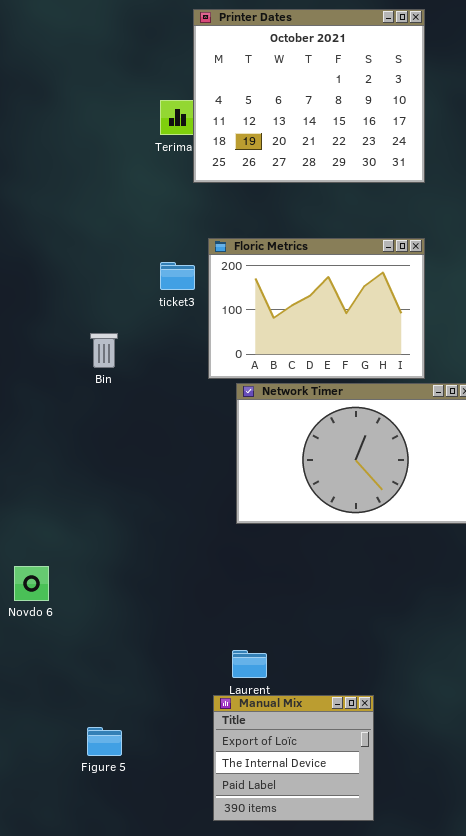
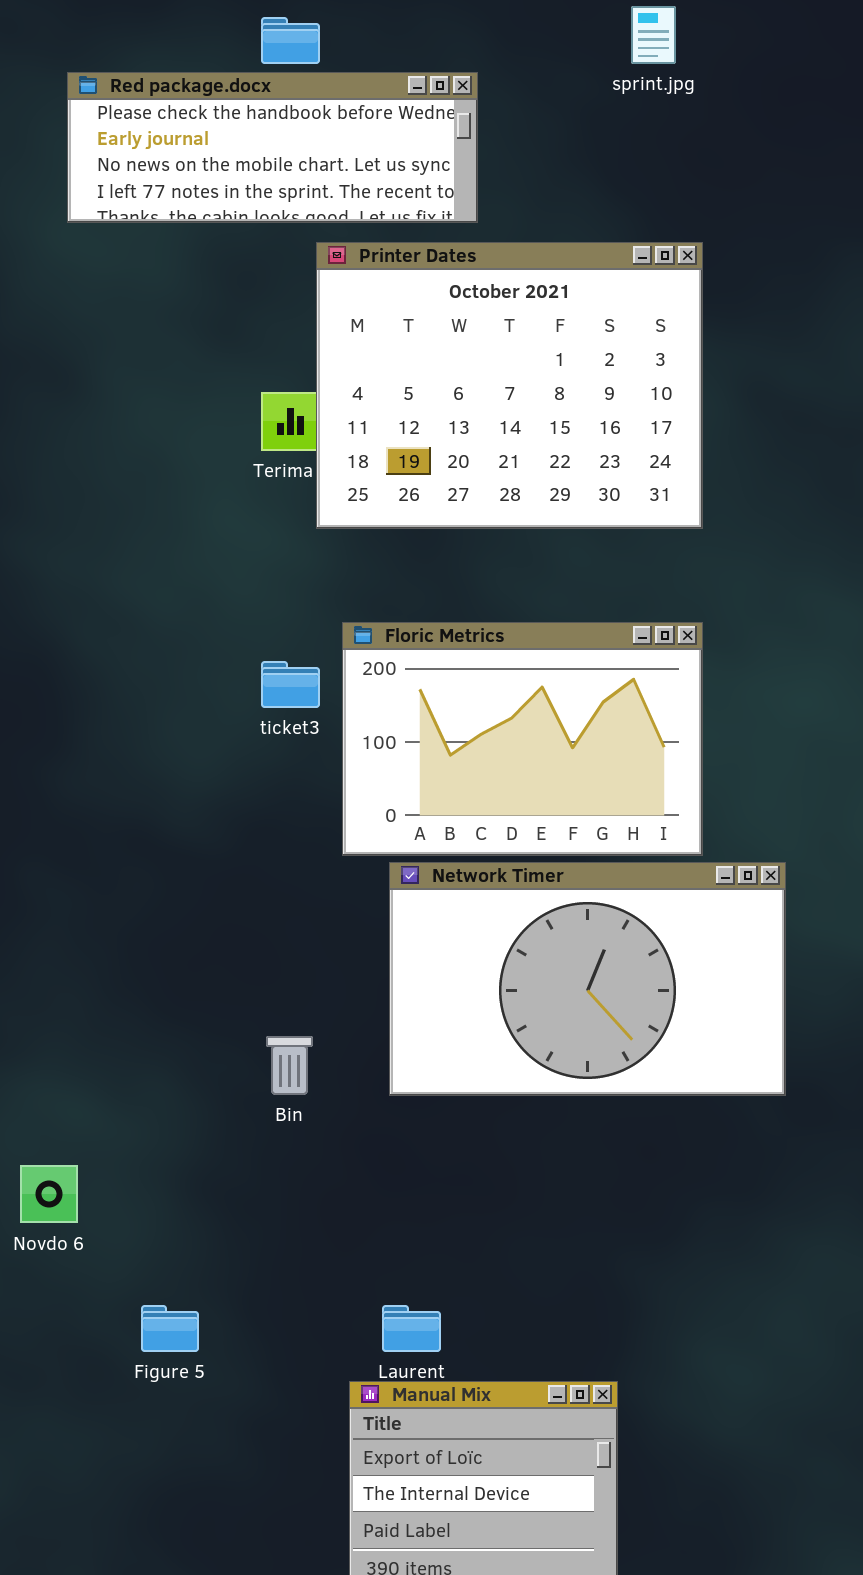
Bin: [90,333,118,368] -> [266,1036,313,1095], moved
Figure 5: [87,727,122,756] -> [141,1305,199,1352], moved

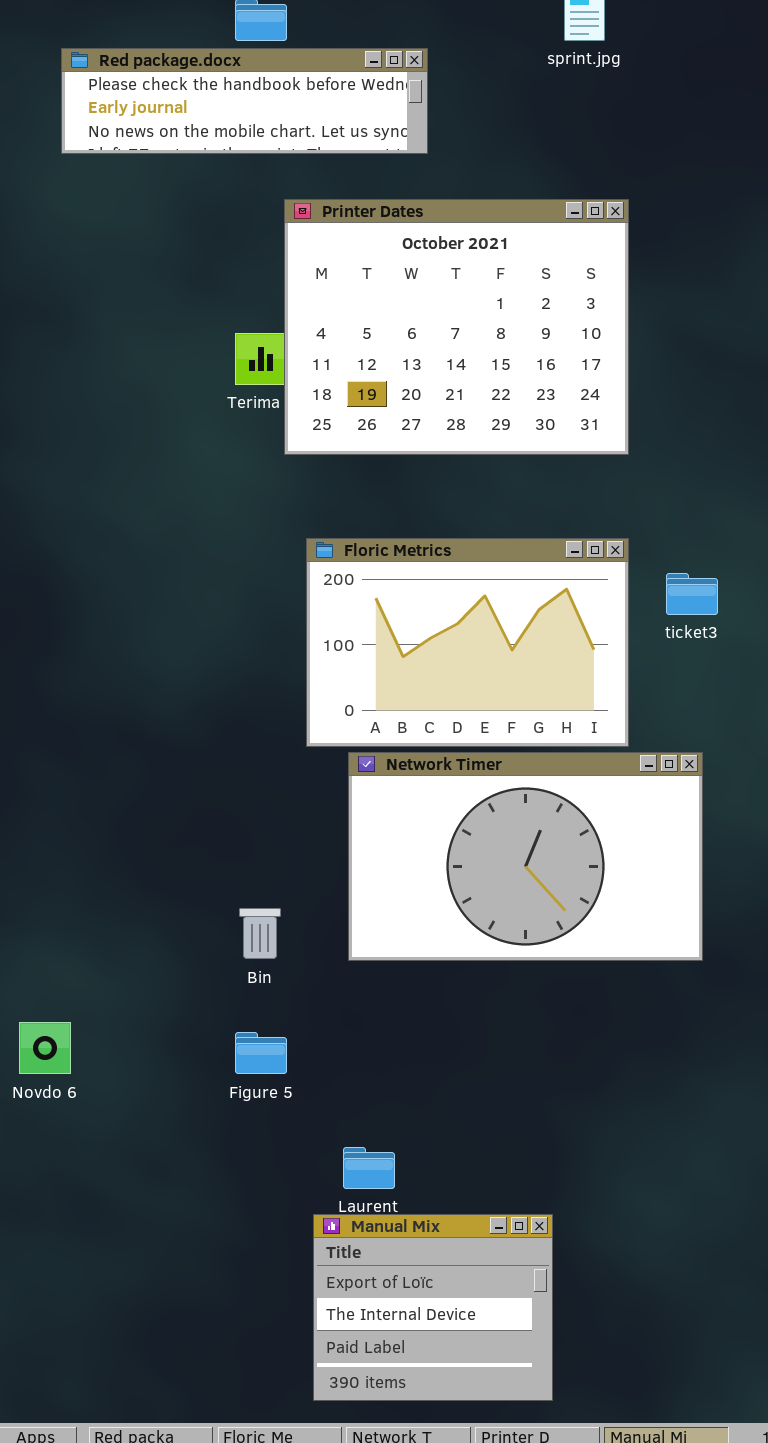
Red package.docx: [67,72,478,223] -> [61,48,428,154], resized
ticket3: [261,661,320,708] -> [666,573,718,615], moved
Figure 5: [141,1305,199,1352] -> [235,1032,287,1074], moved

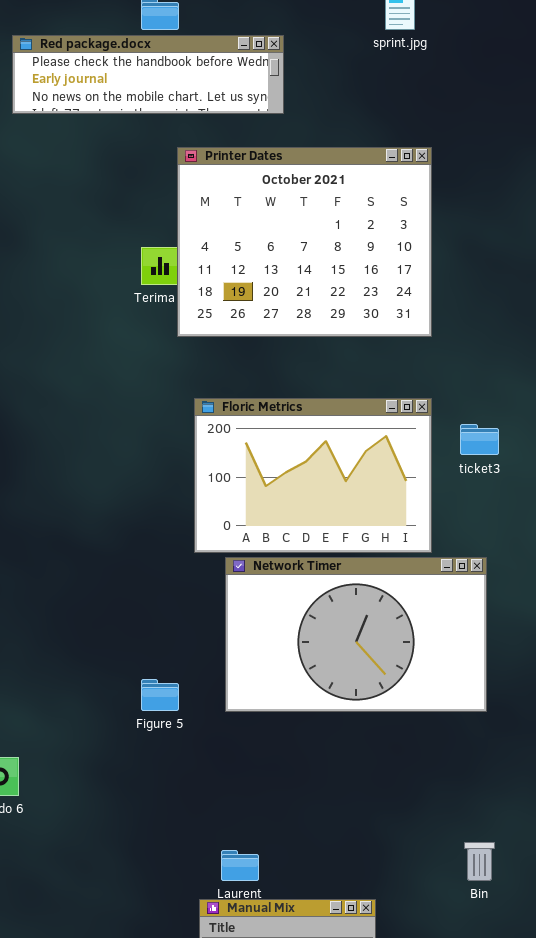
Bin: [239,908,281,959] -> [464,842,495,881], moved
Figure 5: [235,1032,287,1074] -> [141,679,179,711], moved

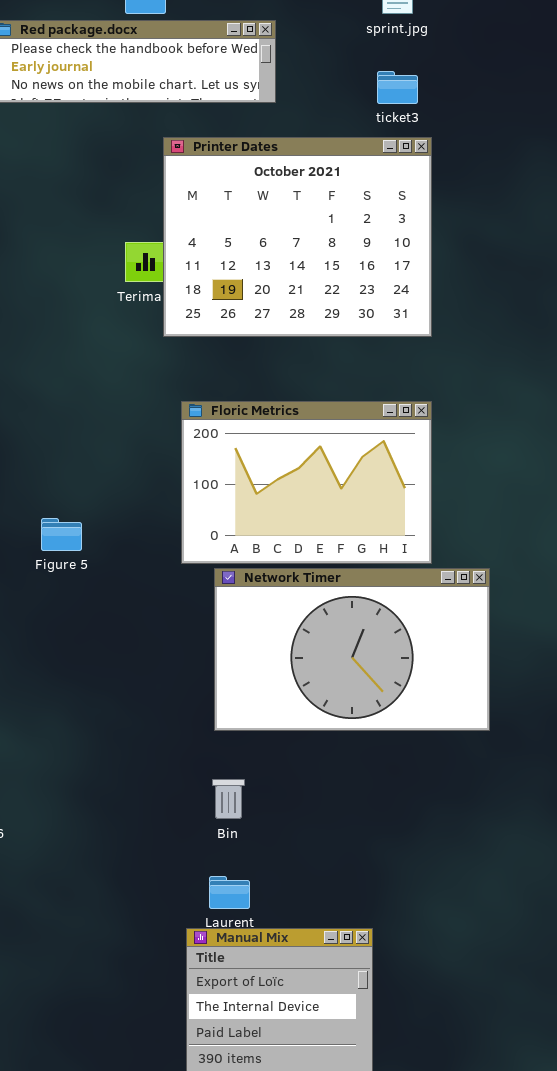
ticket3: [460,424,499,455] -> [377,71,418,104], moved
Figure 5: [141,679,179,711] -> [41,518,82,551], moved
Bin: [464,842,495,881] -> [212,779,245,819], moved

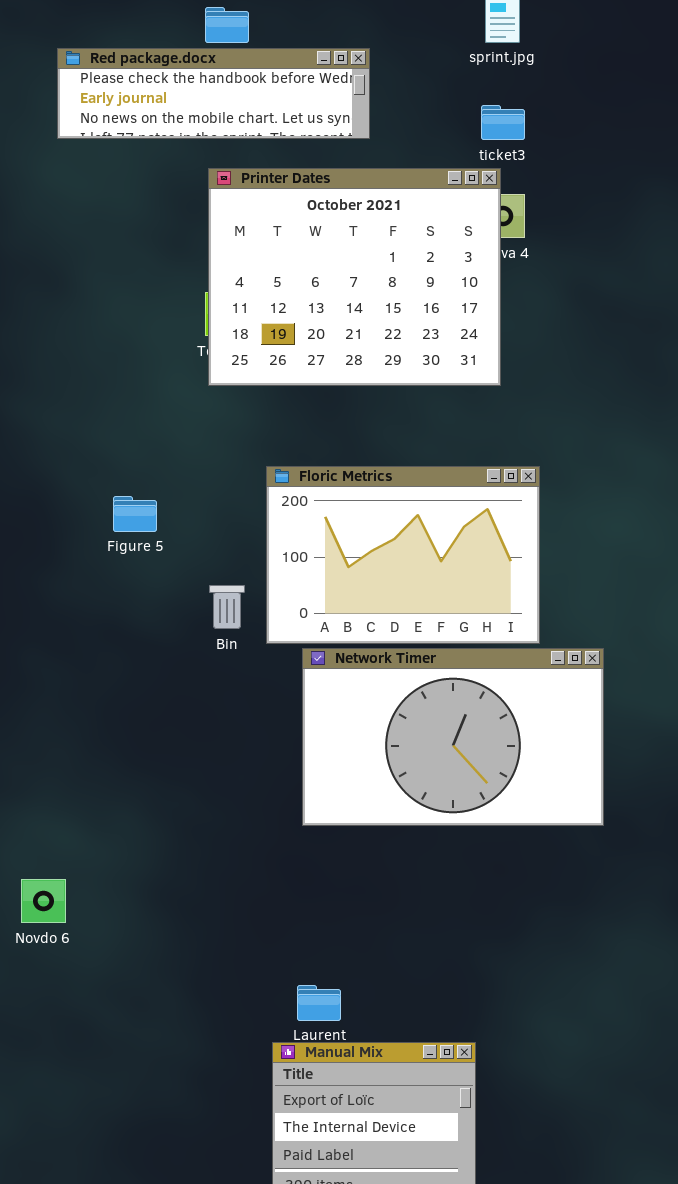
Printer Dates: [163,137,432,337] -> [208,168,501,386], moved
Figure 5: [41,518,82,551] -> [113,496,157,532], moved
Bin: [212,779,245,819] -> [209,585,245,629], moved

